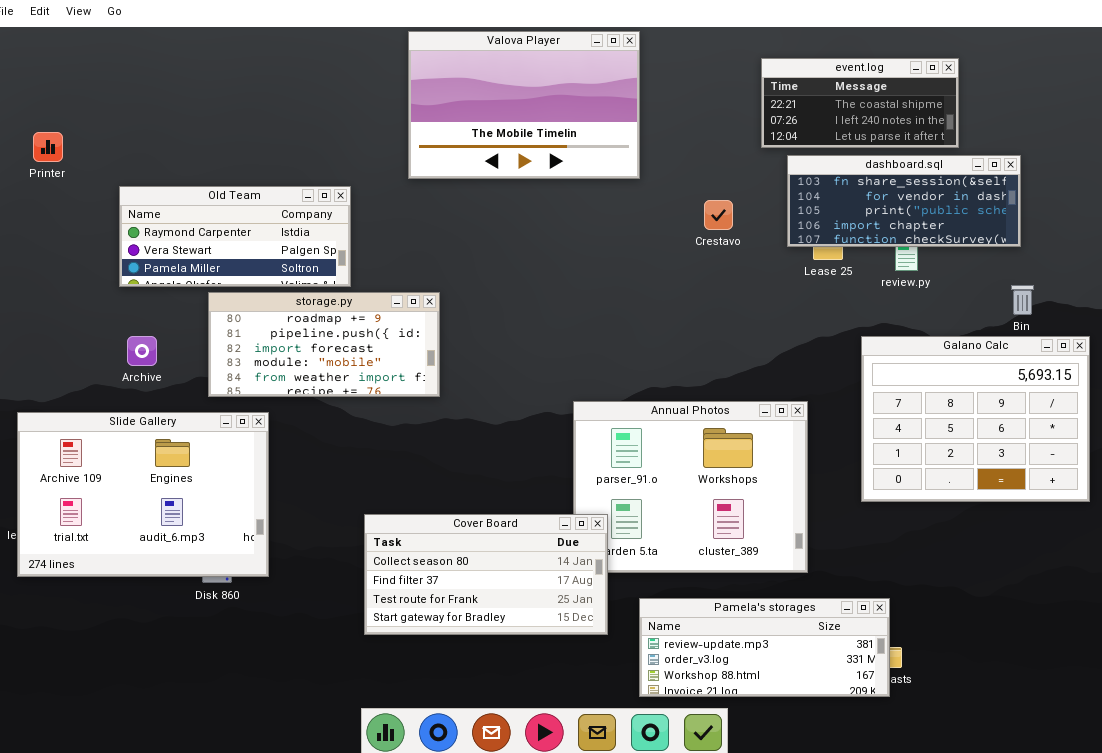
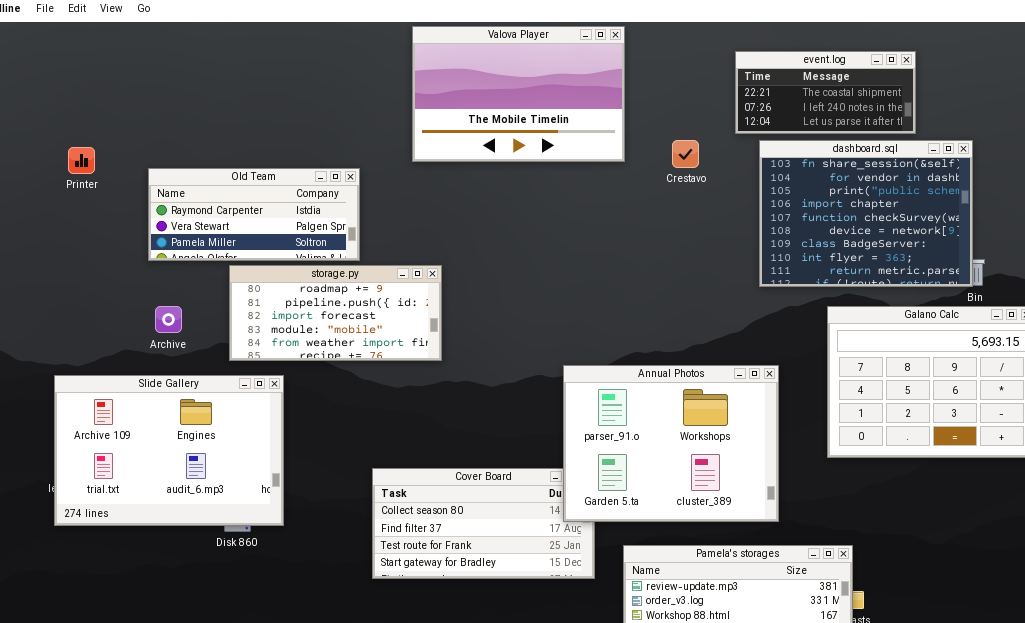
Printer: [33,132,63,162] -> [68,147,95,174], moved
dashboard.sql: [787,155,1021,247] -> [759,140,973,287], resized
Crestavo: [704,200,733,230] -> [672,140,699,168], moved
Annual Photos: [573,401,808,573] -> [563,365,779,522], raised

